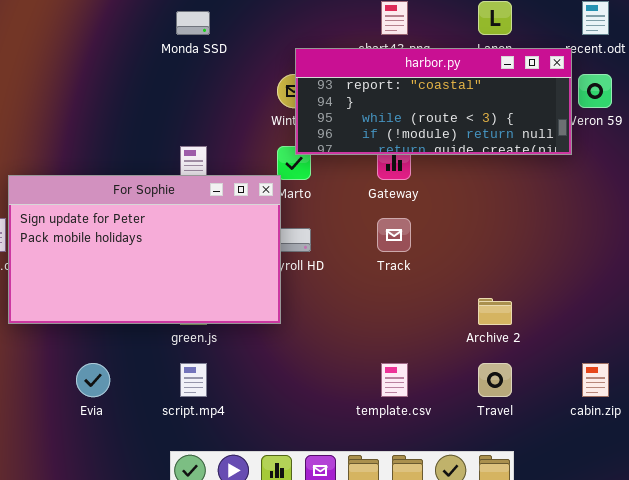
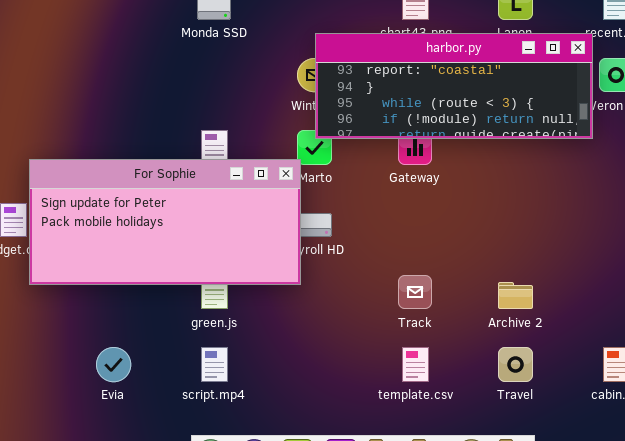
For Sophie: [8,175,281,324] -> [29,159,301,285], resized
Track: [377,218,411,252] -> [398,275,432,309], moved

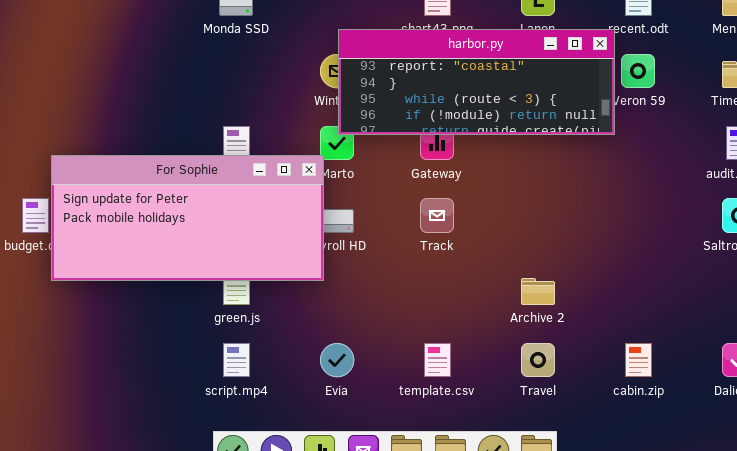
Track: [398,275,432,309] -> [420,198,454,233], moved
Evia: [96,347,131,382] -> [320,343,354,377], moved

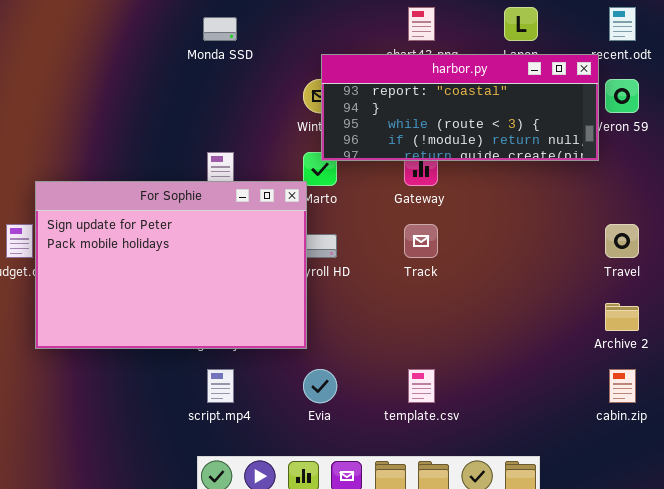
For Sophie: [51,155,324,281] -> [35,181,307,349], resized
Archive 2: [521,278,555,305] -> [605,303,639,331], moved
Travel: [521,343,555,377] -> [605,224,639,258], moved

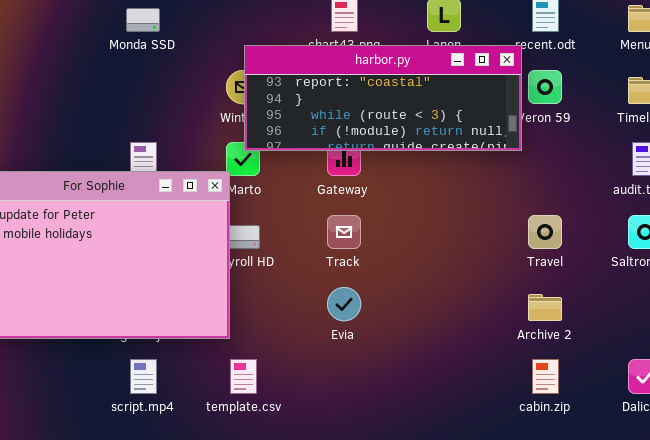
Evia: [303,369,337,403] -> [327,287,361,321], moved
template.csv: [408,369,435,403] -> [230,359,257,394], moved

